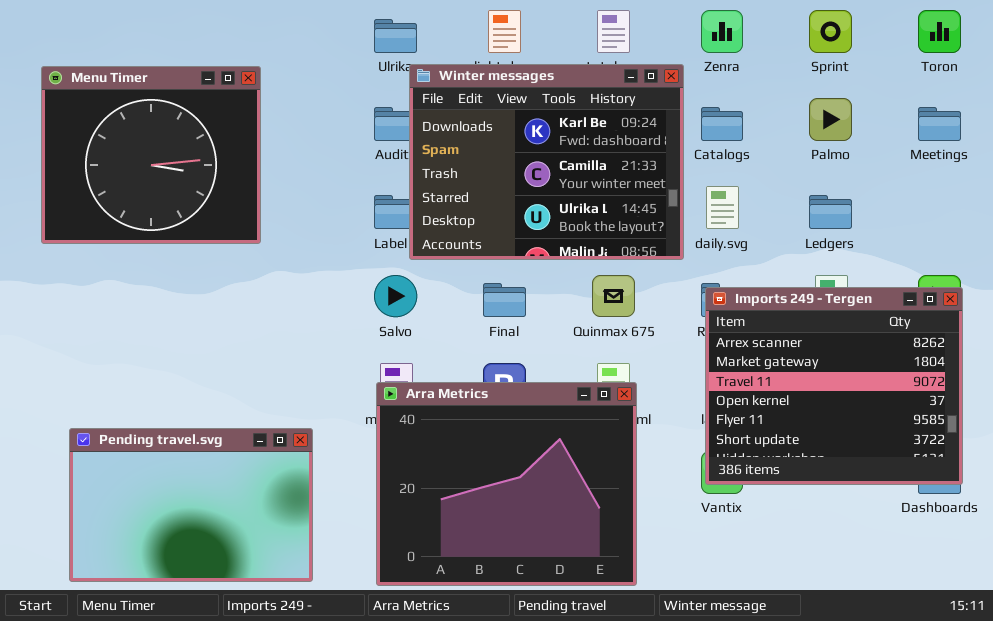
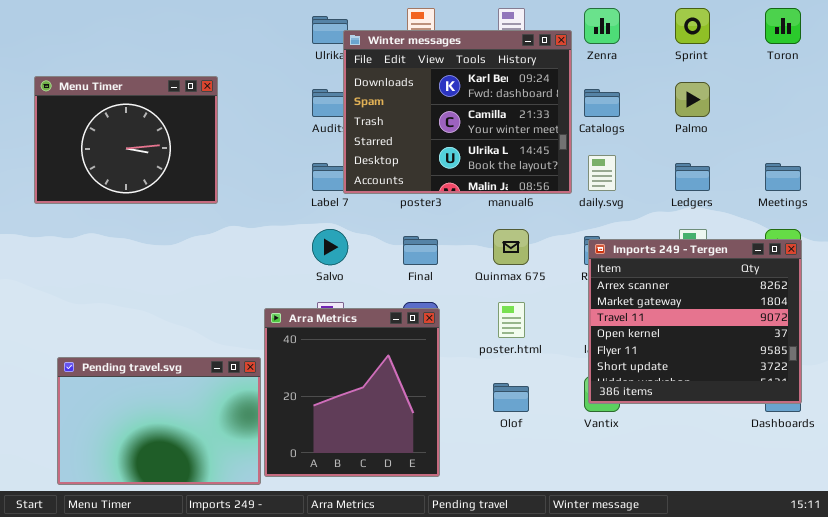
Winter messages: [409,64,684,260] -> [343,30,572,194], moved
Menu Timer: [41,66,261,244] -> [34,76,218,204], resized
Meetings: [918,107,961,141] -> [765,163,801,191], moved
Arra Metrics: [376,382,637,586] -> [264,308,440,477], moved, resized

